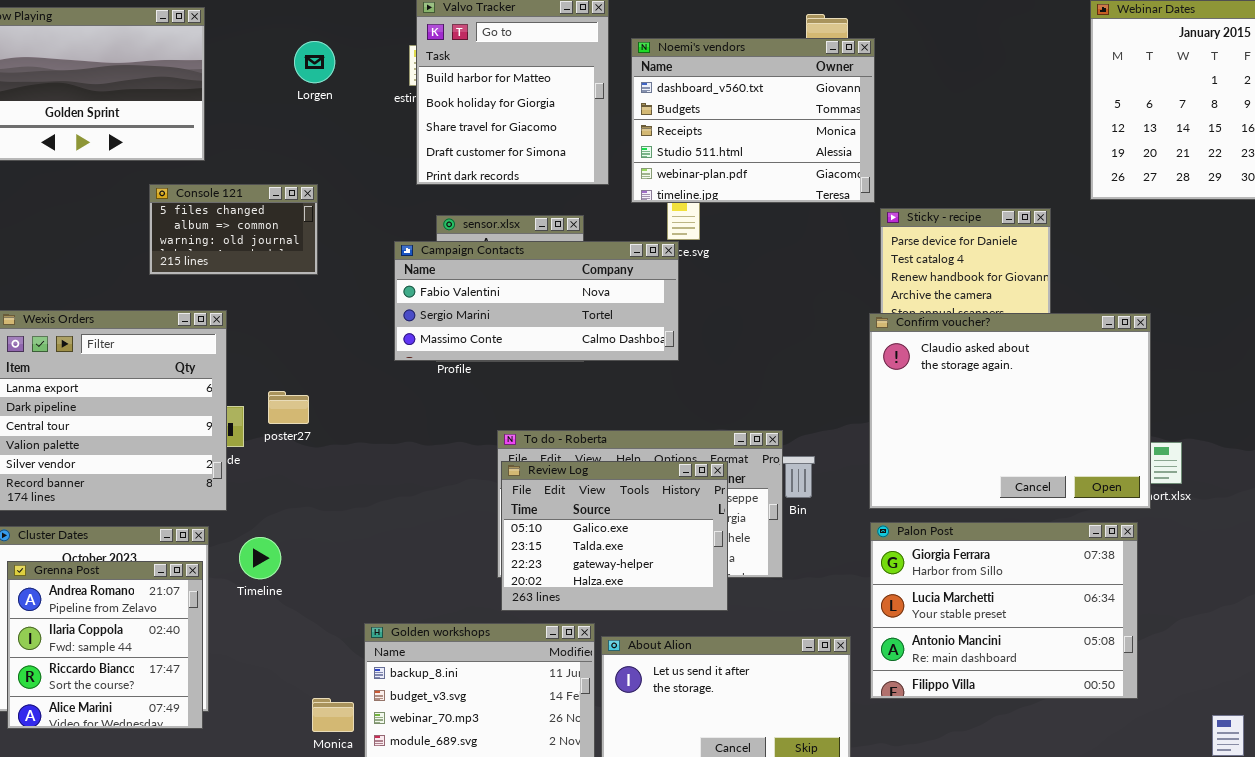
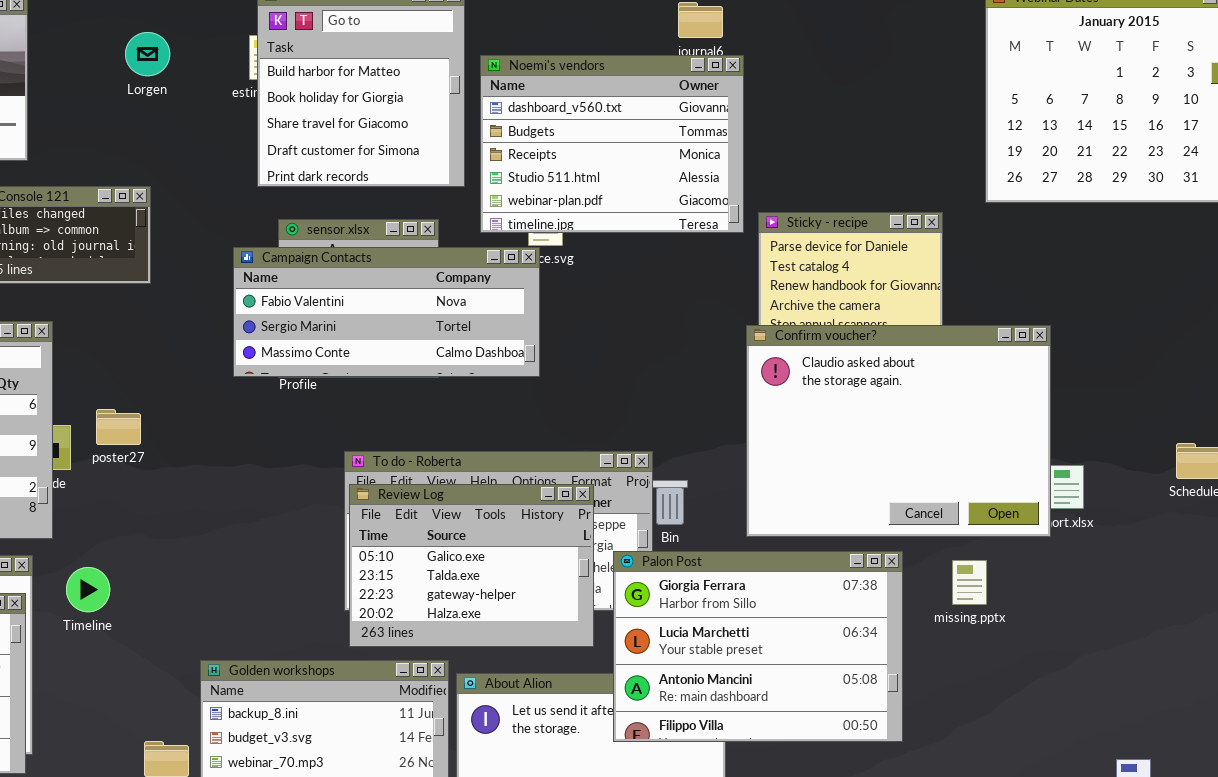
Noemi's vendors: [631,38,875,203] -> [480,55,744,233], moved
Palon Post: [870,522,1138,699] -> [613,551,903,742], moved

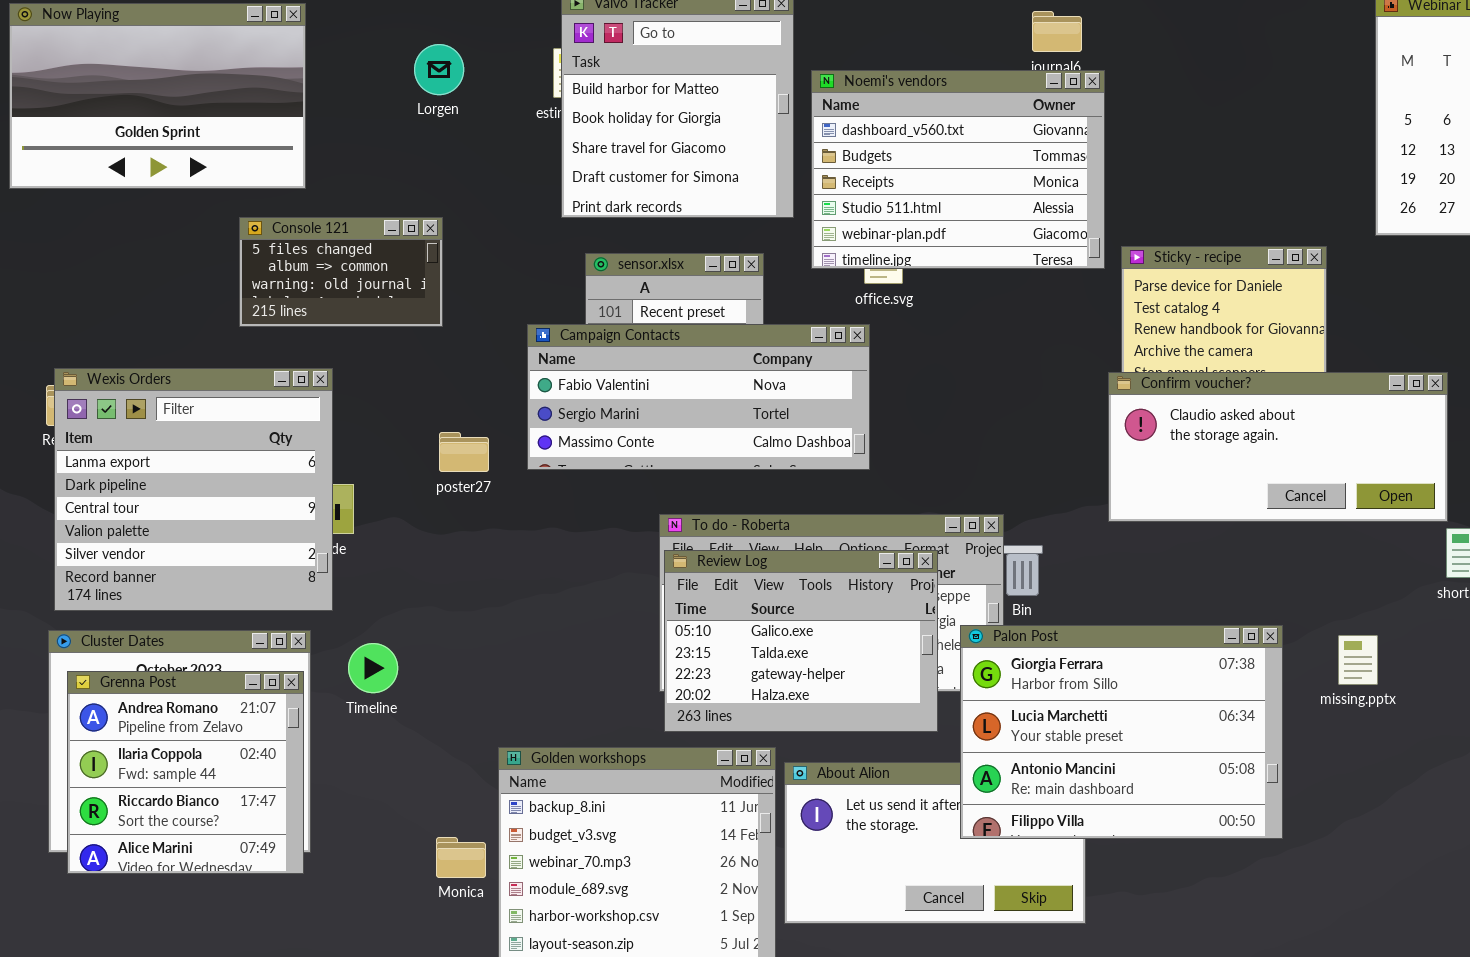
Campaign Contacts: [233,247,540,377] -> [527,324,870,470], moved
Confirm voucher?: [746,325,1051,537] -> [1108,372,1448,522], resized
poster27: [96,409,141,445] -> [439,432,489,472], moved

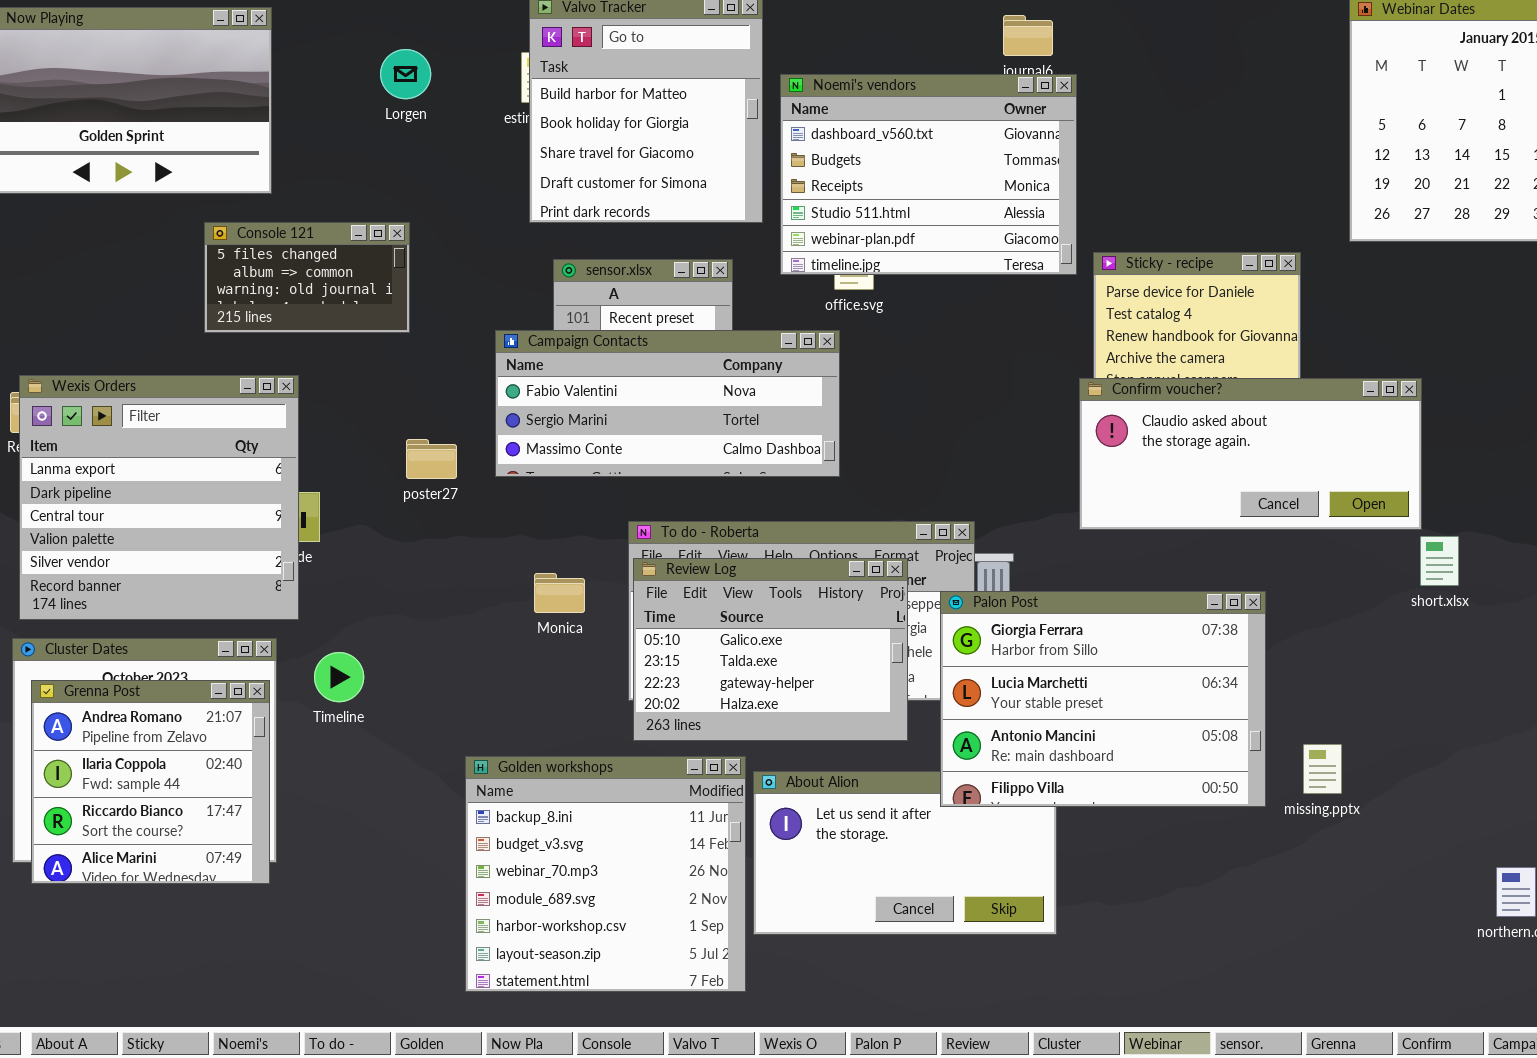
Palon Post: [960,625,1283,839] -> [940,591,1266,807], moved
missing.pptx: [1338,635,1378,685] -> [1303,744,1342,794], moved
Monica: [436,837,486,878] -> [534,573,585,613], moved

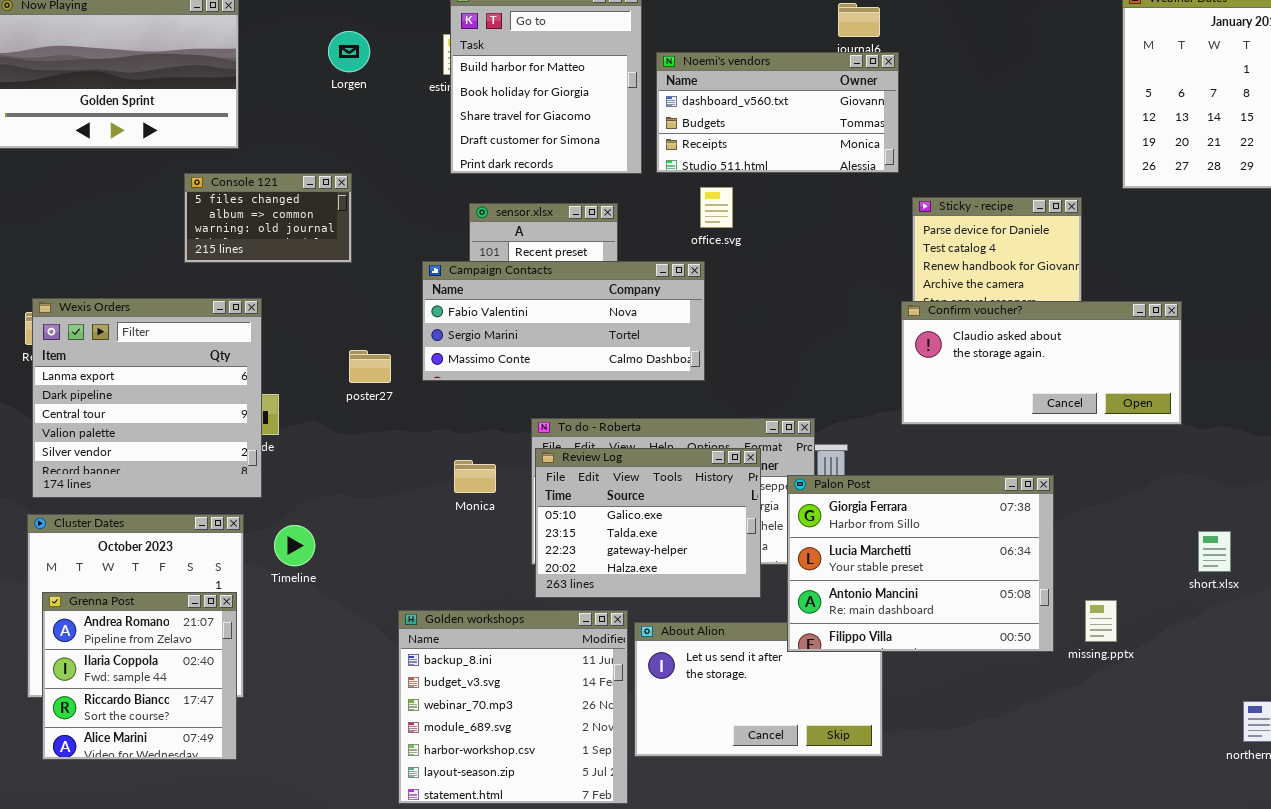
Noemi's vendors: [780,74,1077,275] -> [656,52,899,173], resized
short.xlsx: [1420,536,1459,586] -> [1198,531,1231,572], moved
Grenna Post: [31,680,270,884] -> [42,592,237,760], moved

